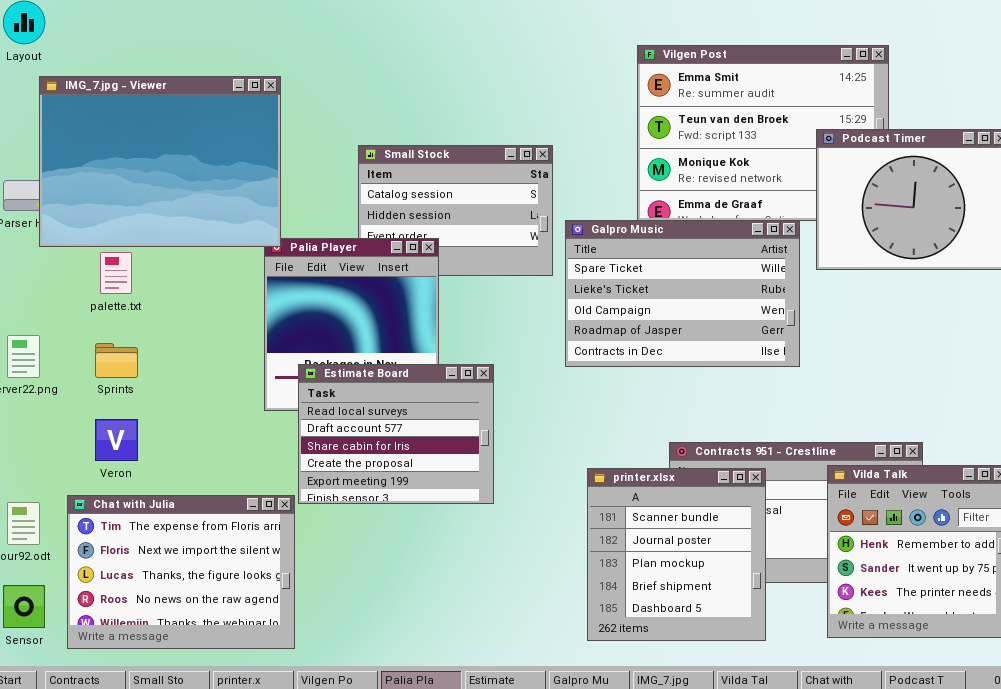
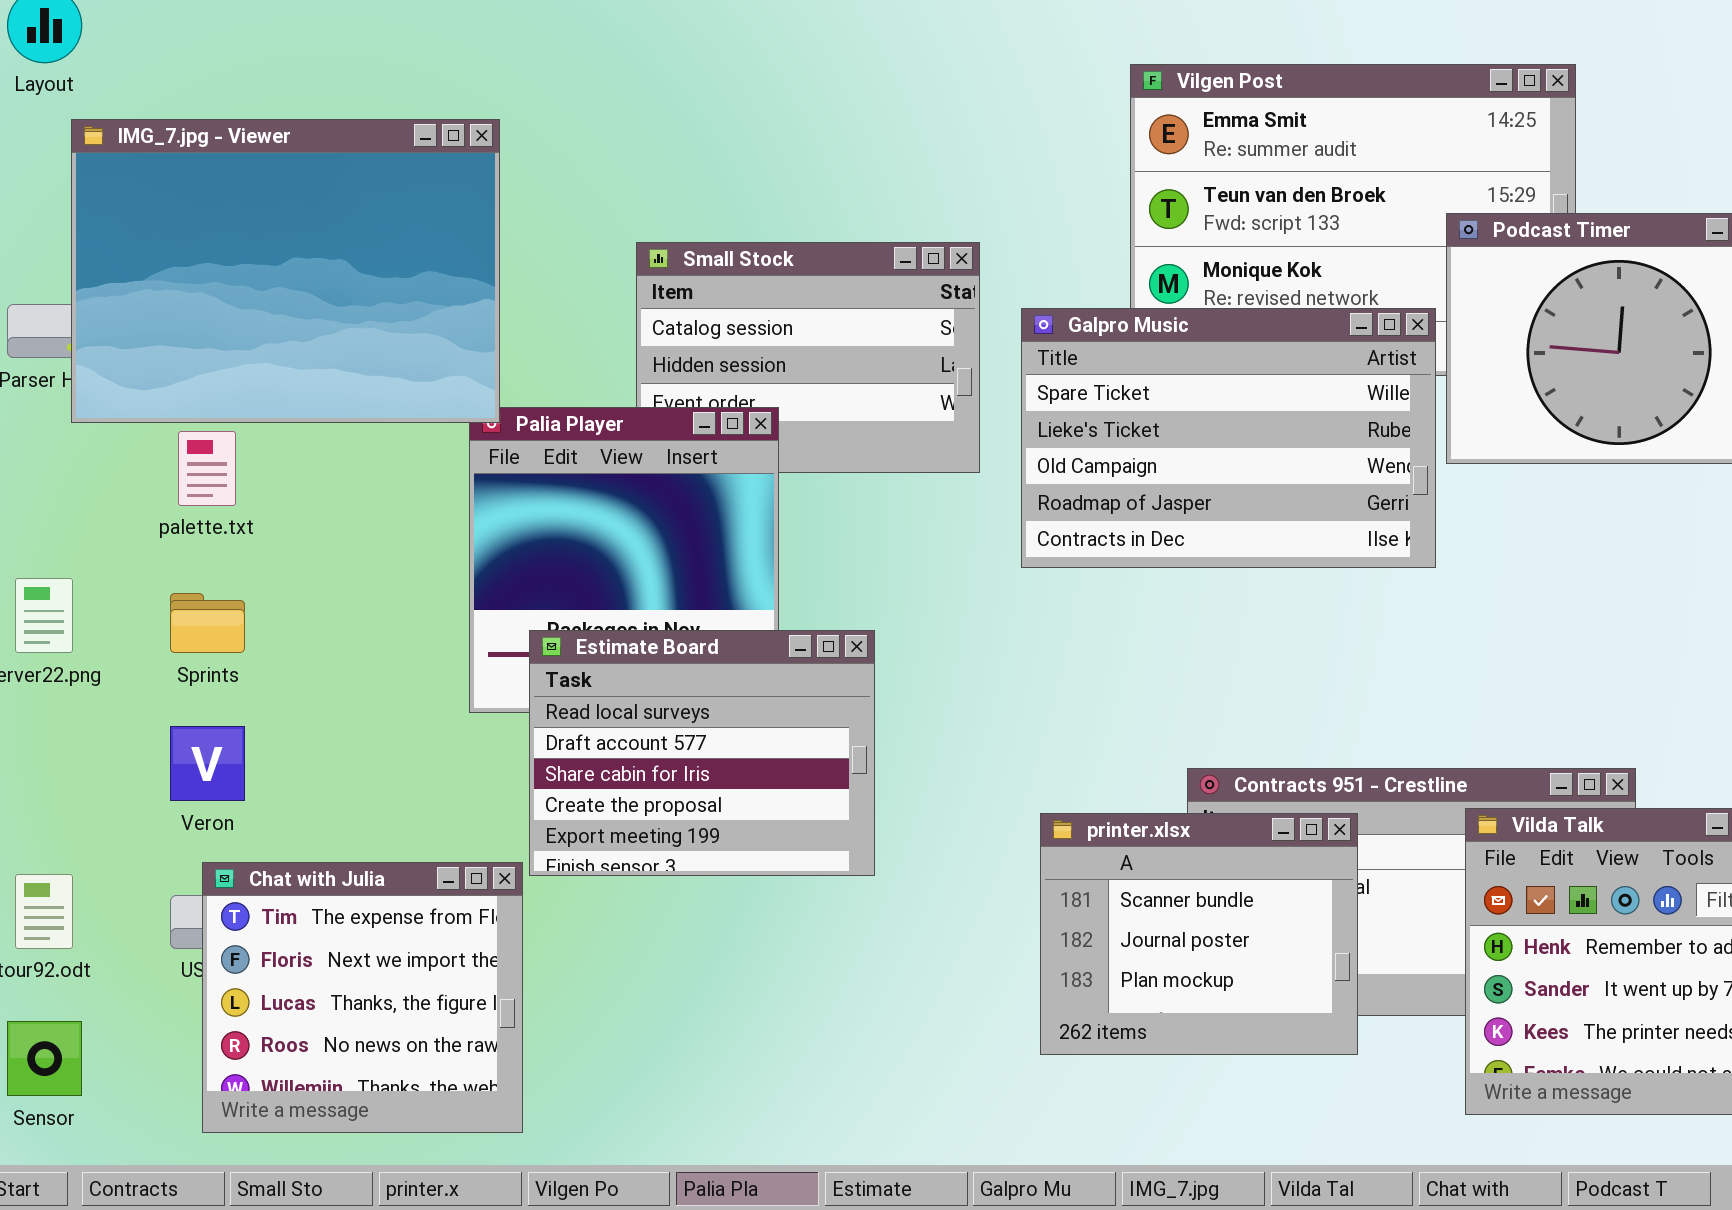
Galpro Music: [565,220,800,367] -> [1021,308,1436,568], moved
printer.xlsx: [587,468,766,641] -> [1040,813,1358,1055], resized
Chat with Julia: [67,495,295,649] -> [202,862,523,1133], resized

